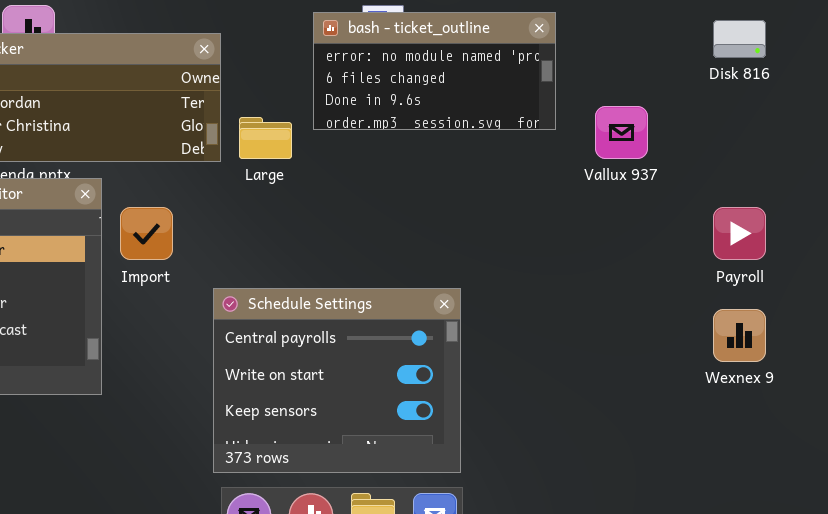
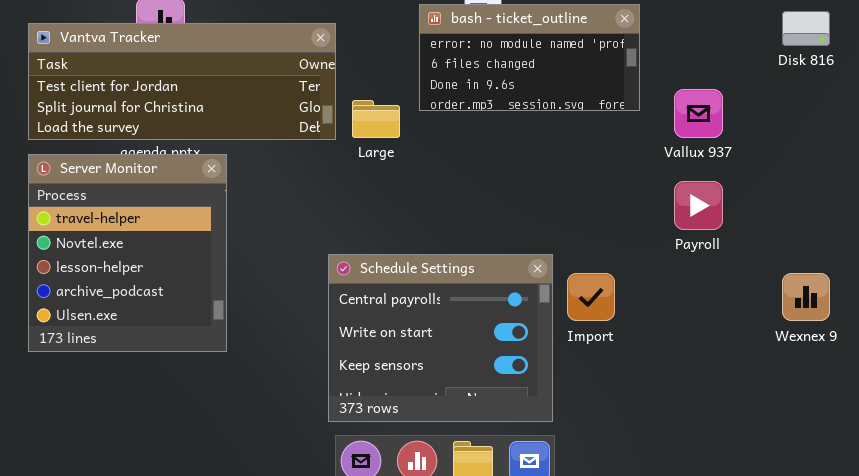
Import: [120,207,173,260] -> [567,273,615,321], moved
Payroll: [713,207,766,260] -> [674,181,723,230], moved

